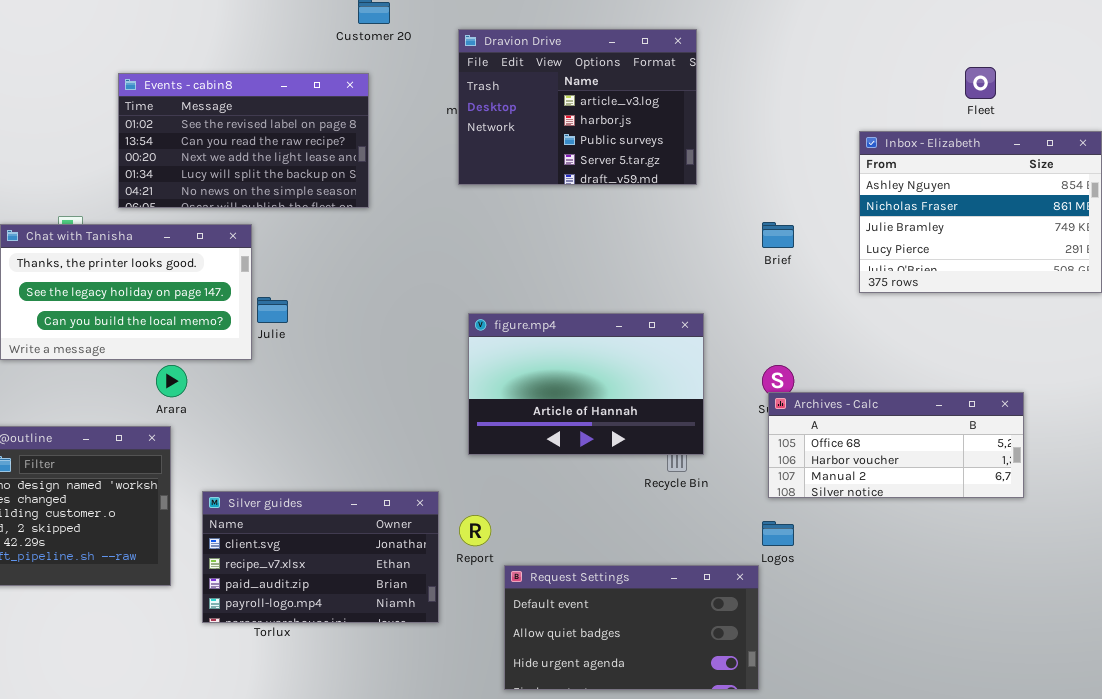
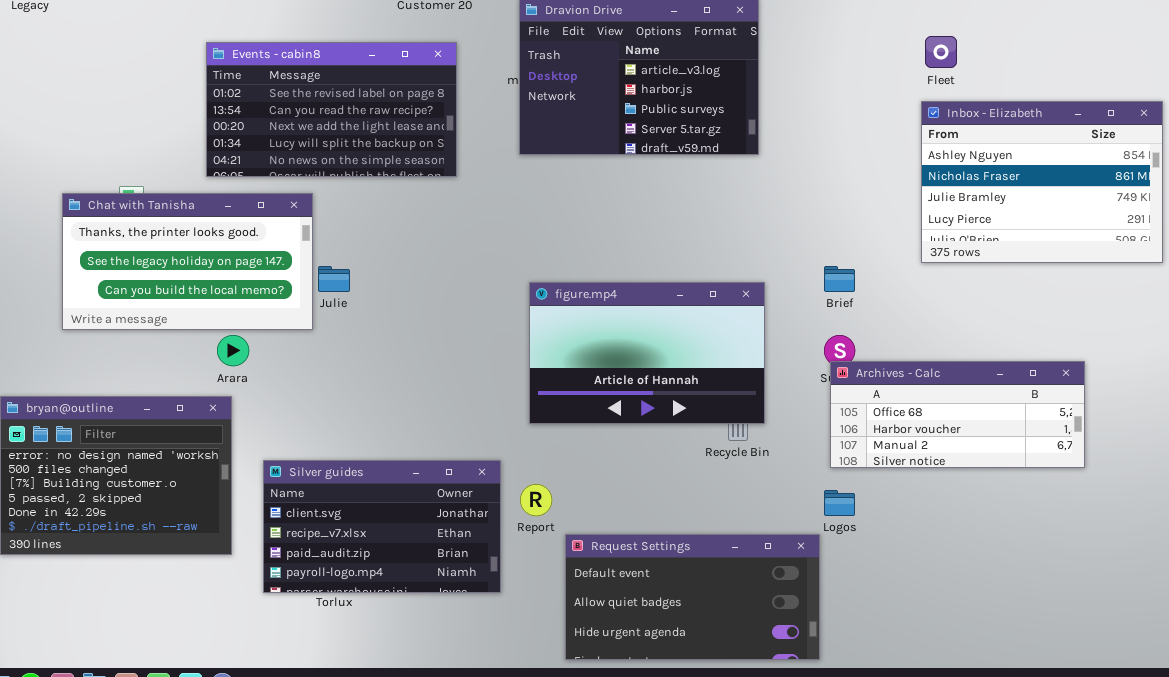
Fleet: [965,67,996,99] -> [925,36,957,68], moved
Events - cabin8: [118,73,369,208] -> [206,42,457,177], moved
Brief: [762,222,794,248] -> [824,266,855,292], moved

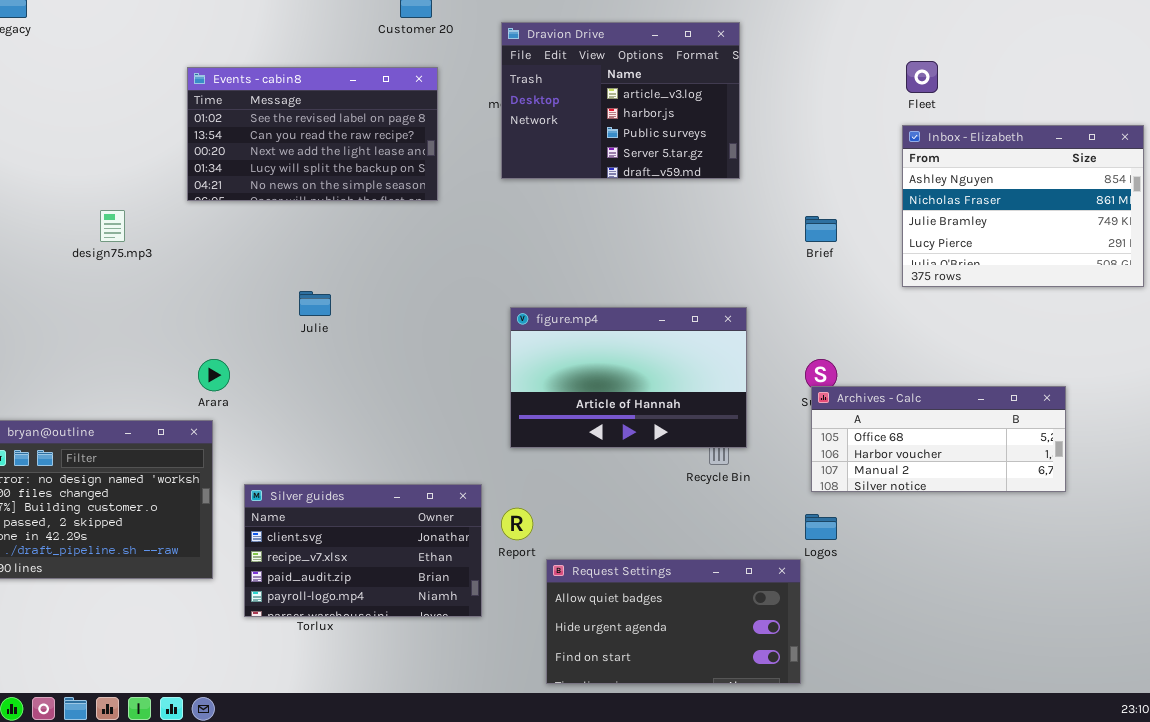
Chat with Tanisha: [62,193,313,330] -> none, closed
Brief: [824,266,855,292] -> [805,216,837,242], moved
Request Settings: [565,534,820,660] -> [546,559,801,684], scrolled down 1 row

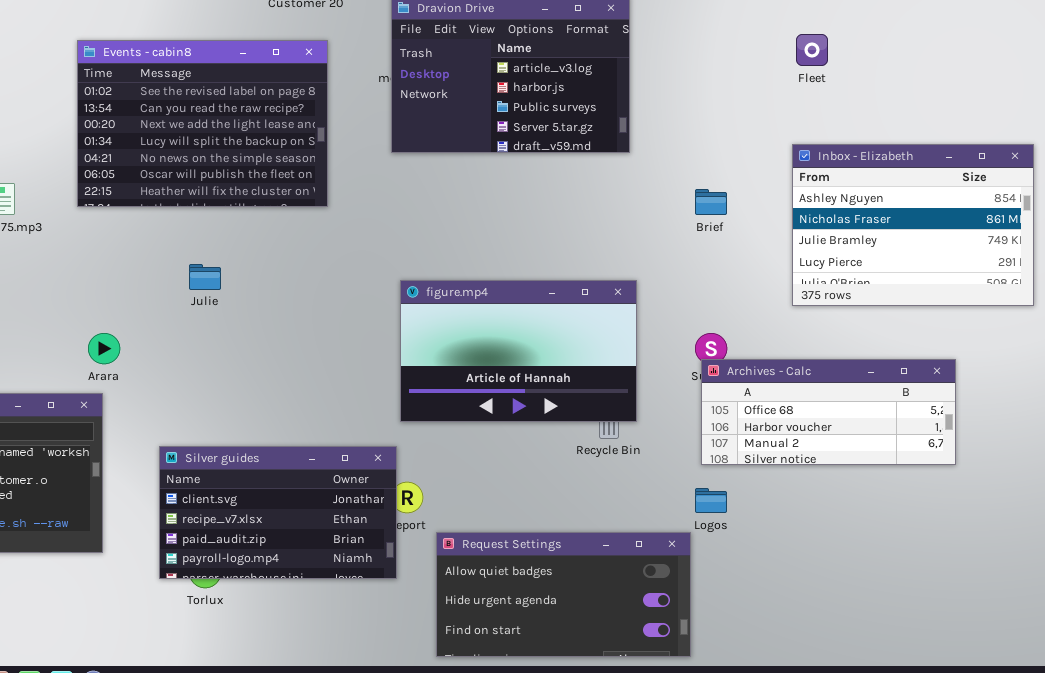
Events - cabin8: [187,67,438,201] -> [77,40,328,207], resized
Inbox - Elizabeth: [902,125,1144,287] -> [792,144,1034,306], moved
Silver guides: [244,484,482,617] -> [159,446,397,579], moved

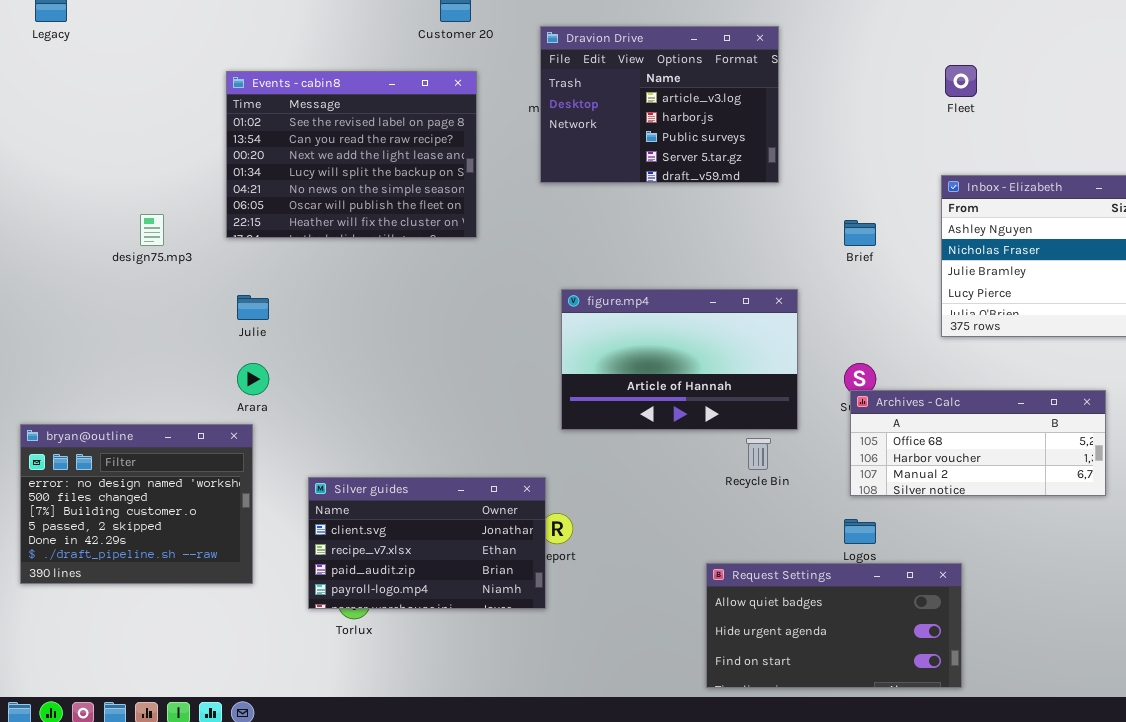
Julie: [189,264,221,290] -> [237,295,269,320], moved
figure.mp4: [400,280,637,422] -> [561,289,798,430], moved
Request Settings: [436,532,691,657] -> [706,563,962,688], moved

